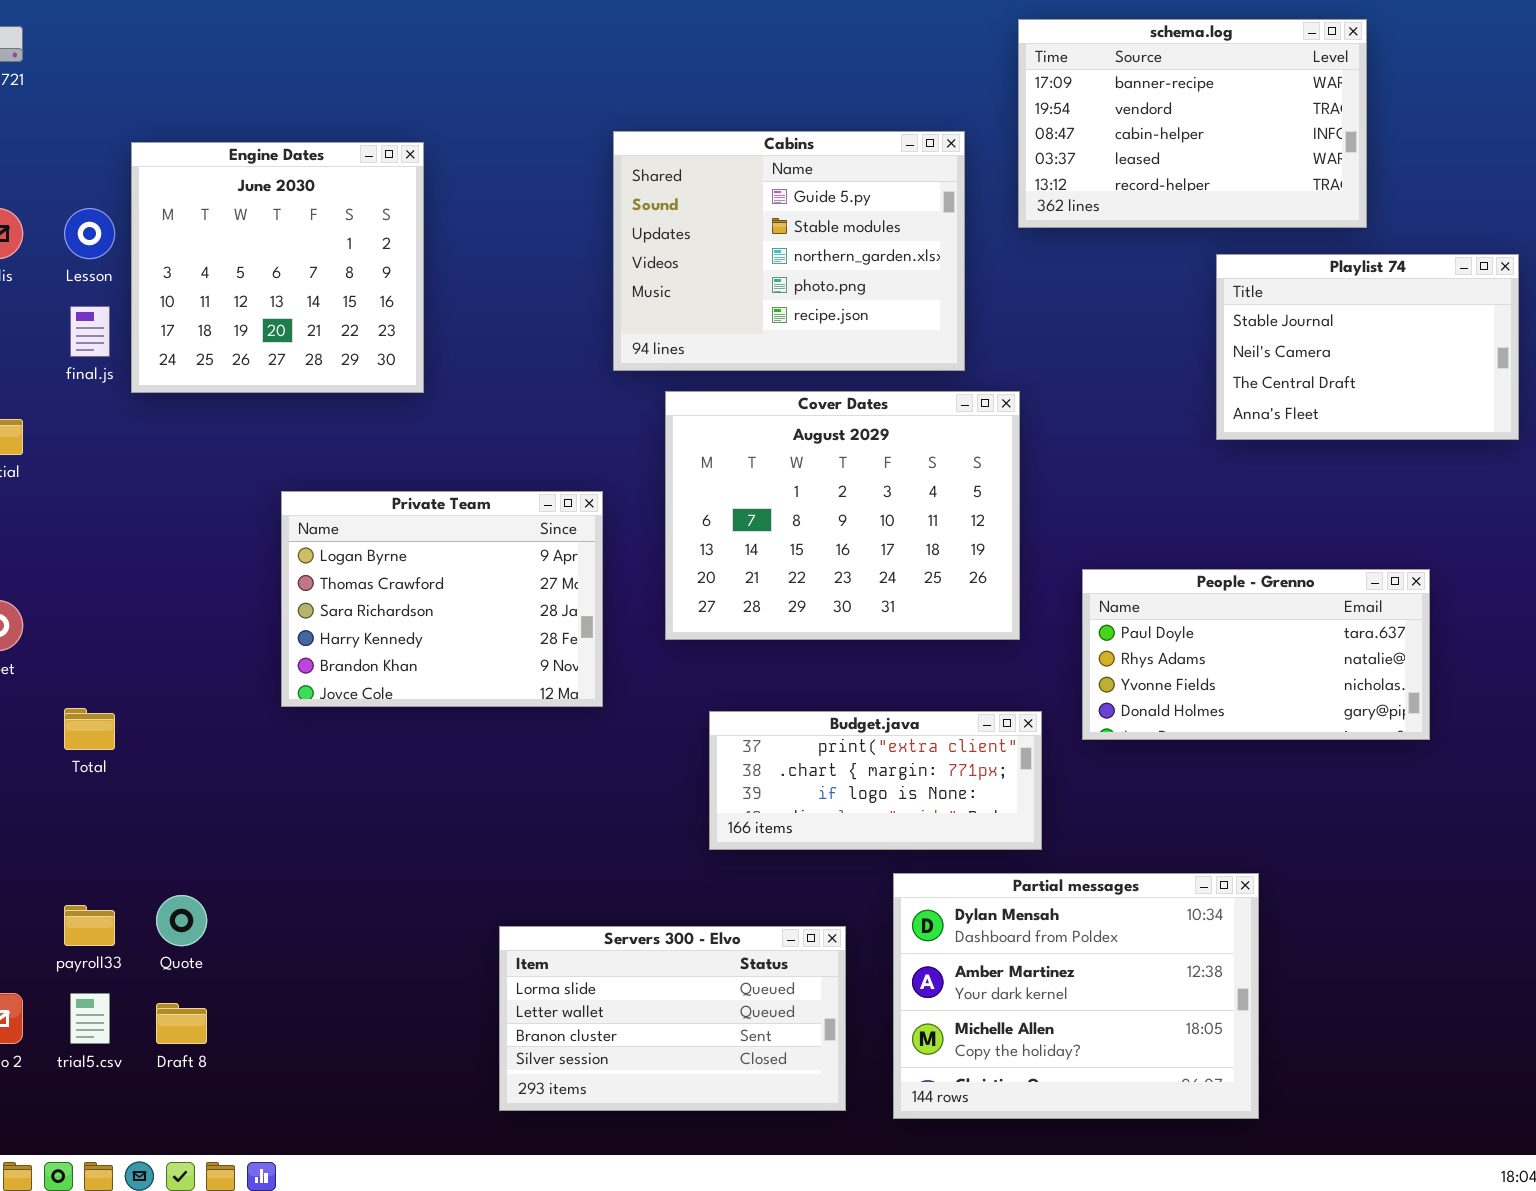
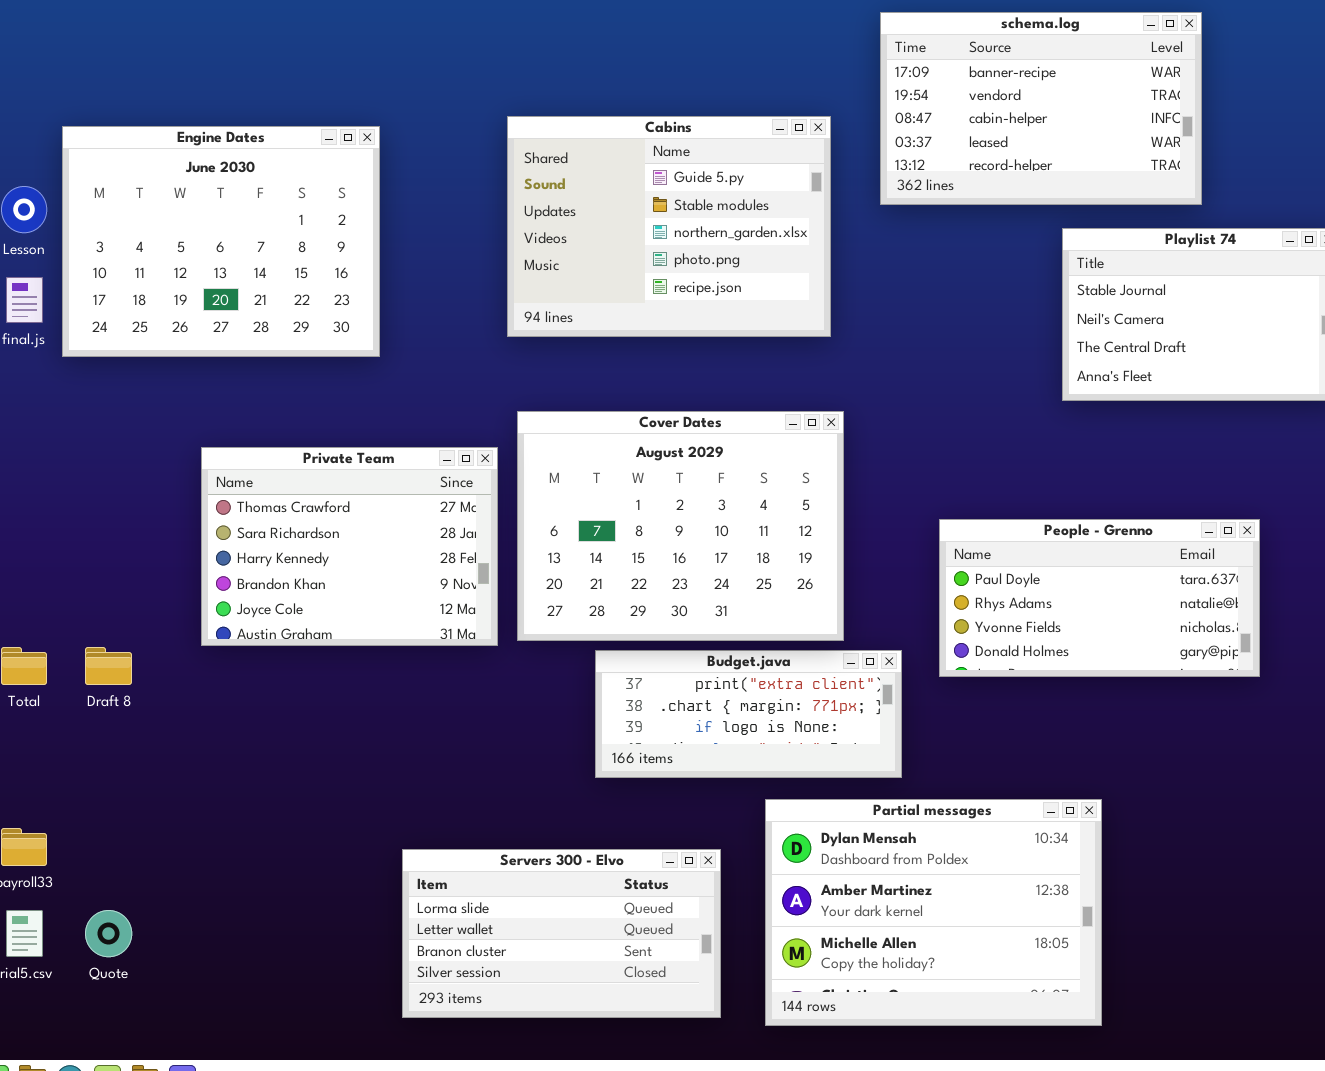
Engine Dates: [131,142,424,393] -> [62,126,380,357], resized
Cover Dates: [665,391,1020,640] -> [517,411,844,641], moved
Private Team: [281,491,603,707] -> [201,447,498,646], scrolled down 1 row
Quote: [156,895,207,946] -> [85,910,132,957], moved
Draft 8: [156,1003,207,1044] -> [85,647,132,685], moved

